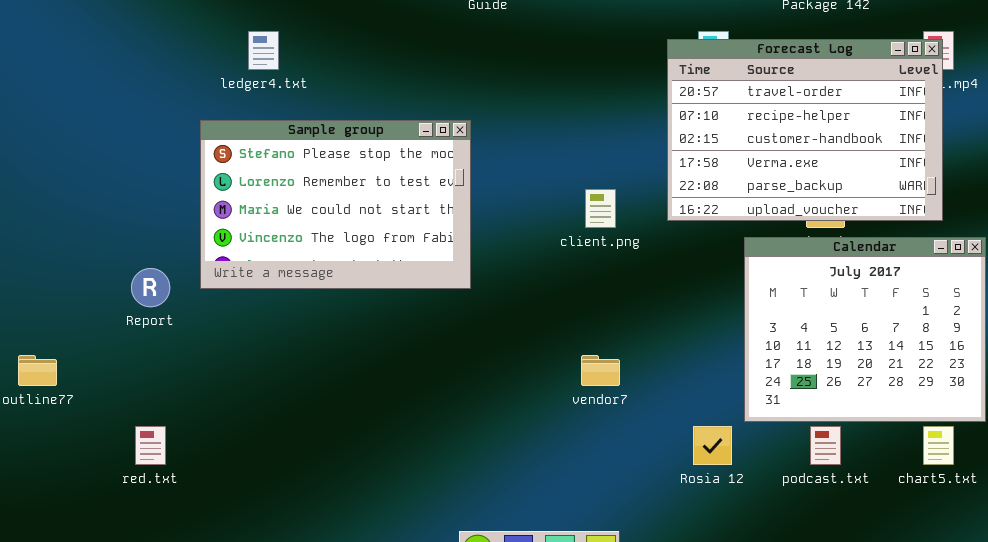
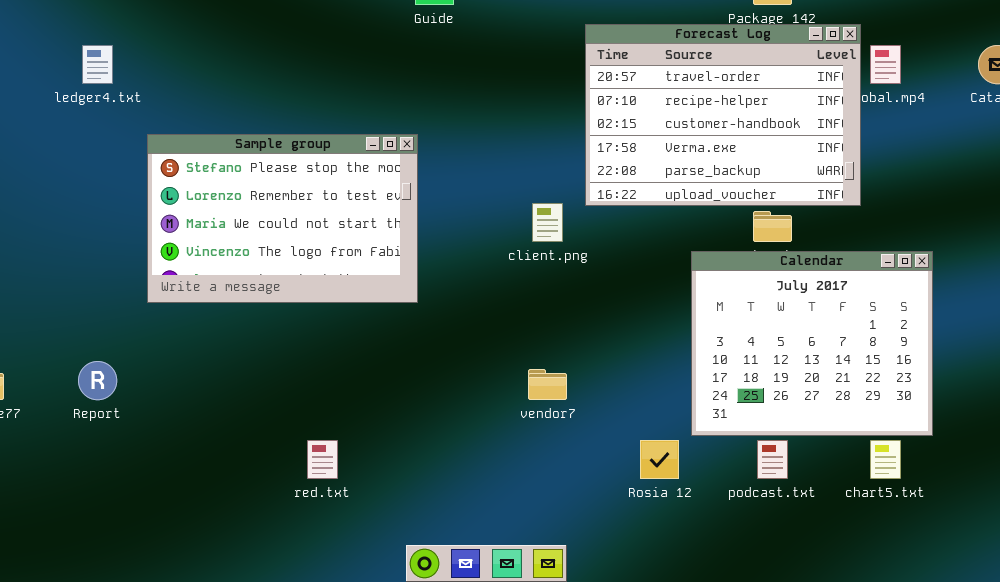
ledger4.txt: [248,31,279,70] -> [82,45,113,84], moved
Forecast Log: [667,39,943,221] -> [585,24,861,206], moved
Report: [131,268,170,307] -> [78,361,117,400], moved
red.txt: [135,426,166,465] -> [307,440,338,479], moved

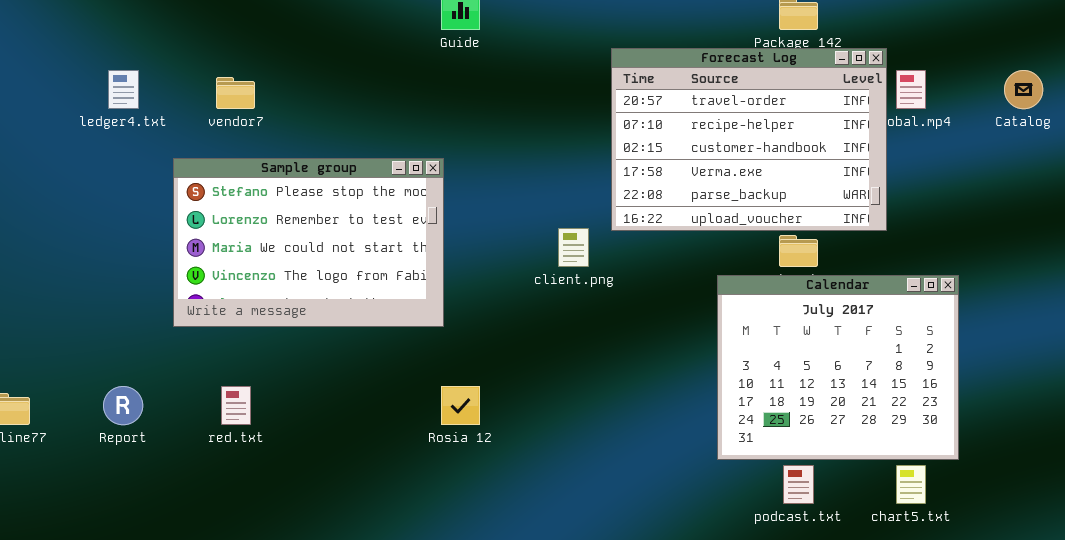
vendor7: [528,369,567,400] -> [216,77,255,109], moved
red.txt: [307,440,338,479] -> [221,386,251,425], moved
Rosia 12: [640,440,679,479] -> [441,386,480,425], moved

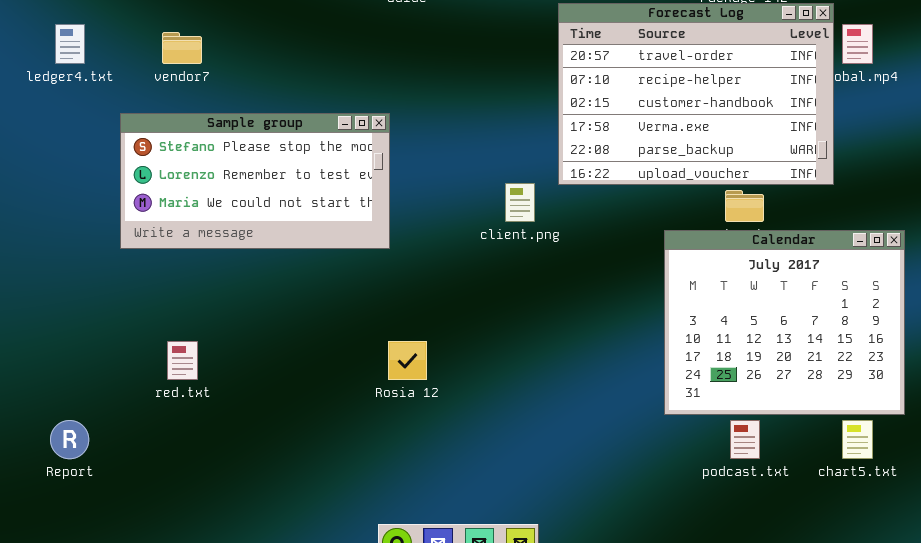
Sample group: [173,158,444,327] -> [120,113,390,249], resized
Report: [103,386,143,425] -> [50,420,89,459], moved

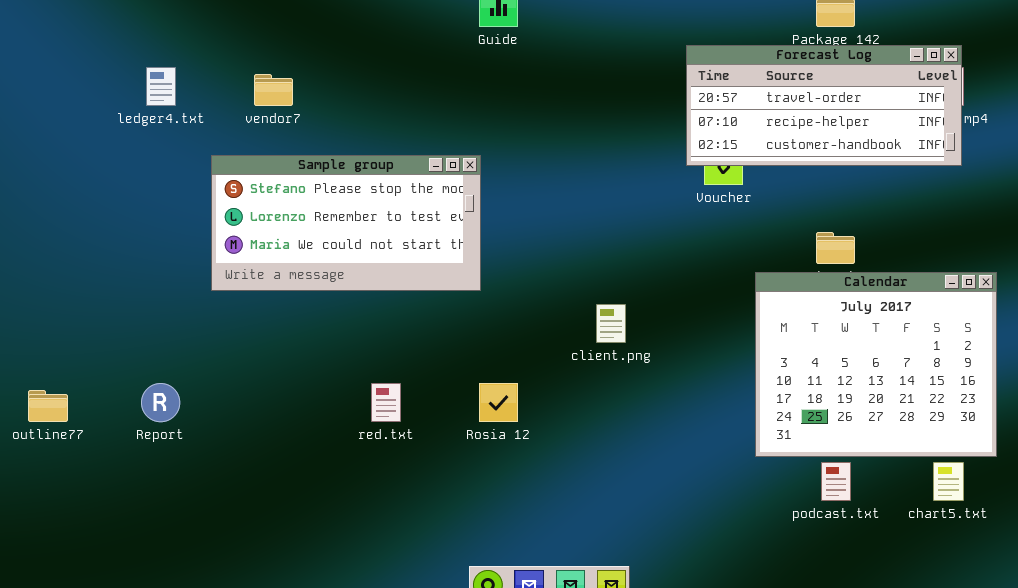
Forecast Log: [558,3,834,185] -> [686,45,962,166], moved, resized
client.png: [505,183,535,222] -> [596,304,626,343], moved
red.txt: [167,341,198,380] -> [371,383,401,422], moved
Report: [50,420,89,459] -> [141,383,180,422], moved

